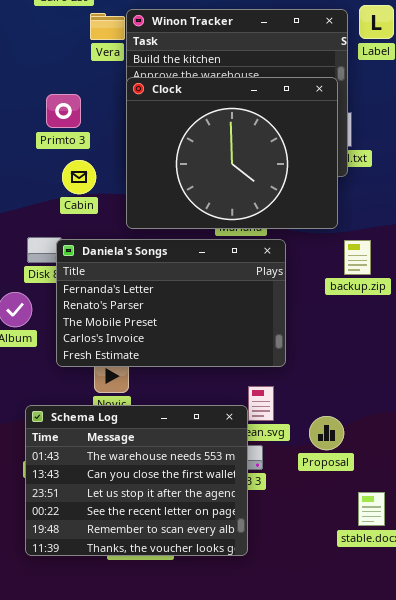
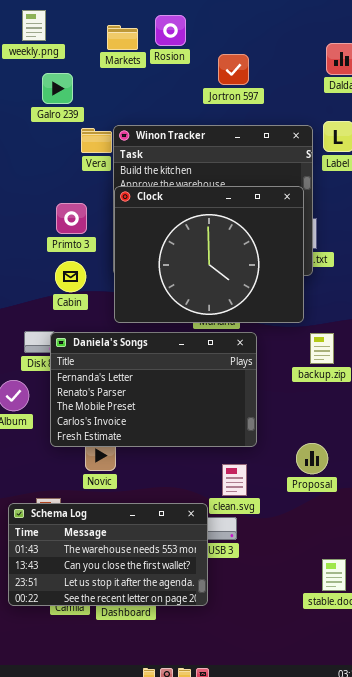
Primto 3: [46,94,81,128] -> [56,203,87,234], moved
Schema Log: [25,405,248,556] -> [8,503,208,606], moved, resized
Proposal: [309,416,344,450] -> [296,443,328,474], moved

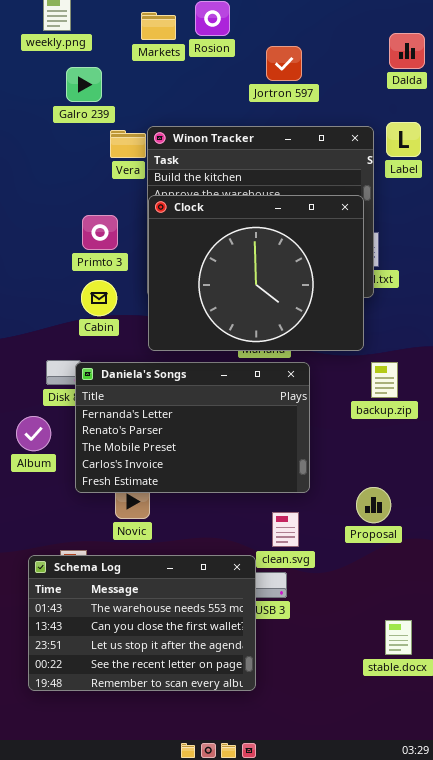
Schema Log: [8,503,208,606] -> [28,555,256,691], resized

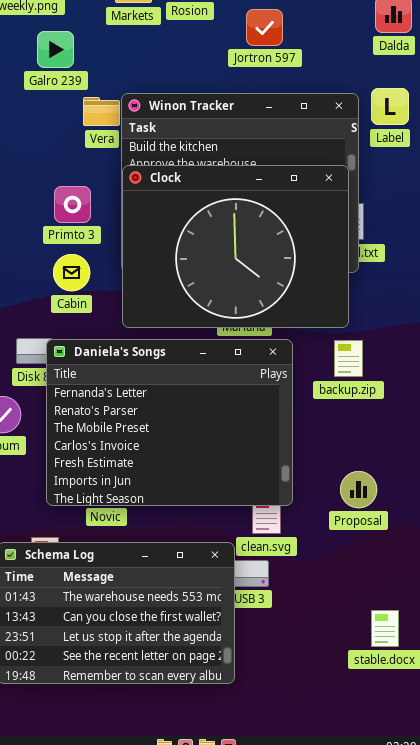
Daniela's Songs: [75,362,310,493] -> [46,339,293,506], resized
backup.zip: [371,362,398,398] -> [334,340,363,377], moved

